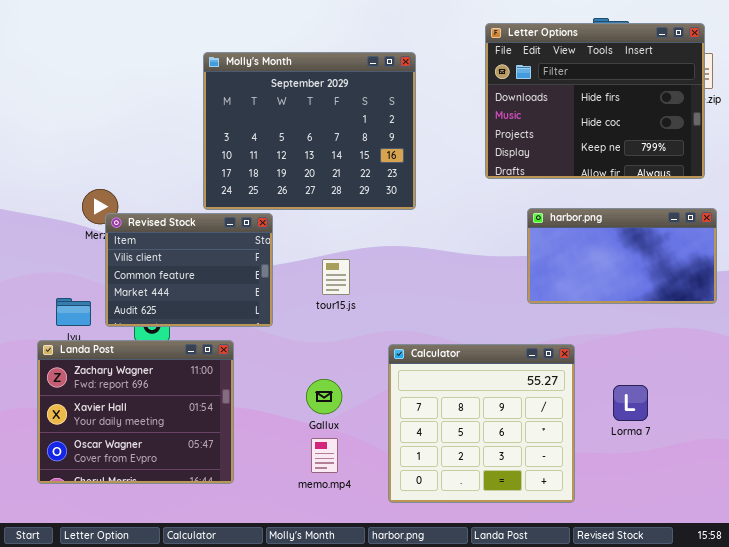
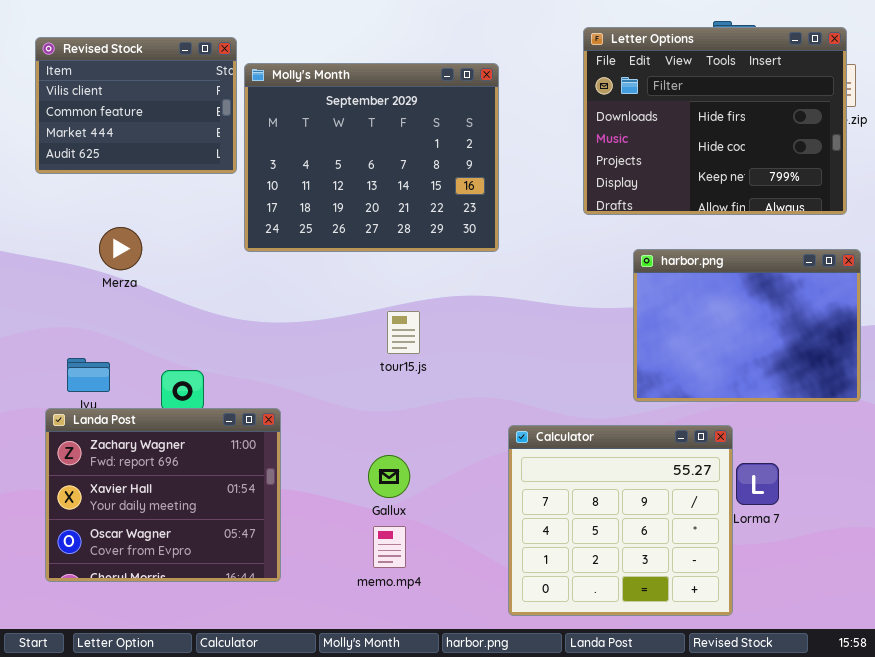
harbor.png: [527,208,717,304] -> [633,249,861,402], resized
Revised Stock: [105,213,273,327] -> [35,37,237,174], moved
Calculator: [388,344,575,503] -> [508,425,733,616], moved

